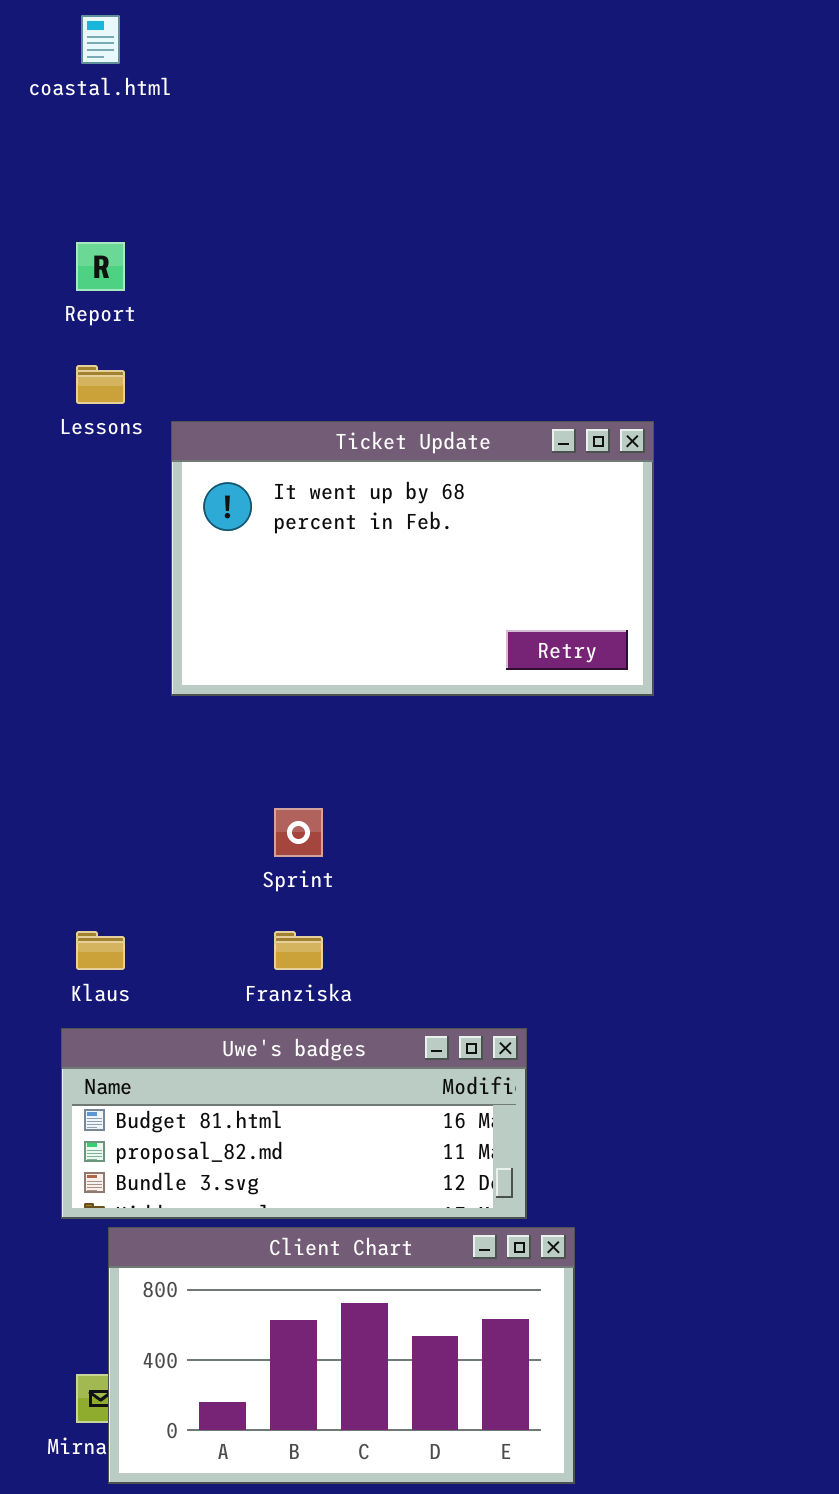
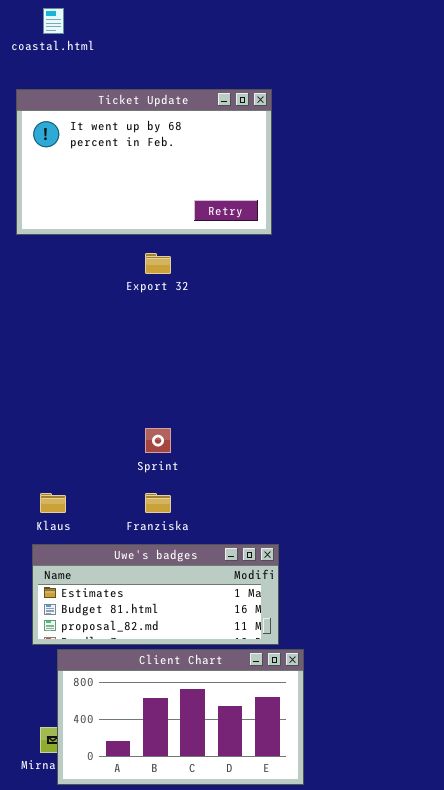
Ticket Update: [171,421,654,696] -> [16,89,272,235], moved
Uwe's badges: [61,1028,527,1219] -> [32,544,279,645], scrolled up 1 row

